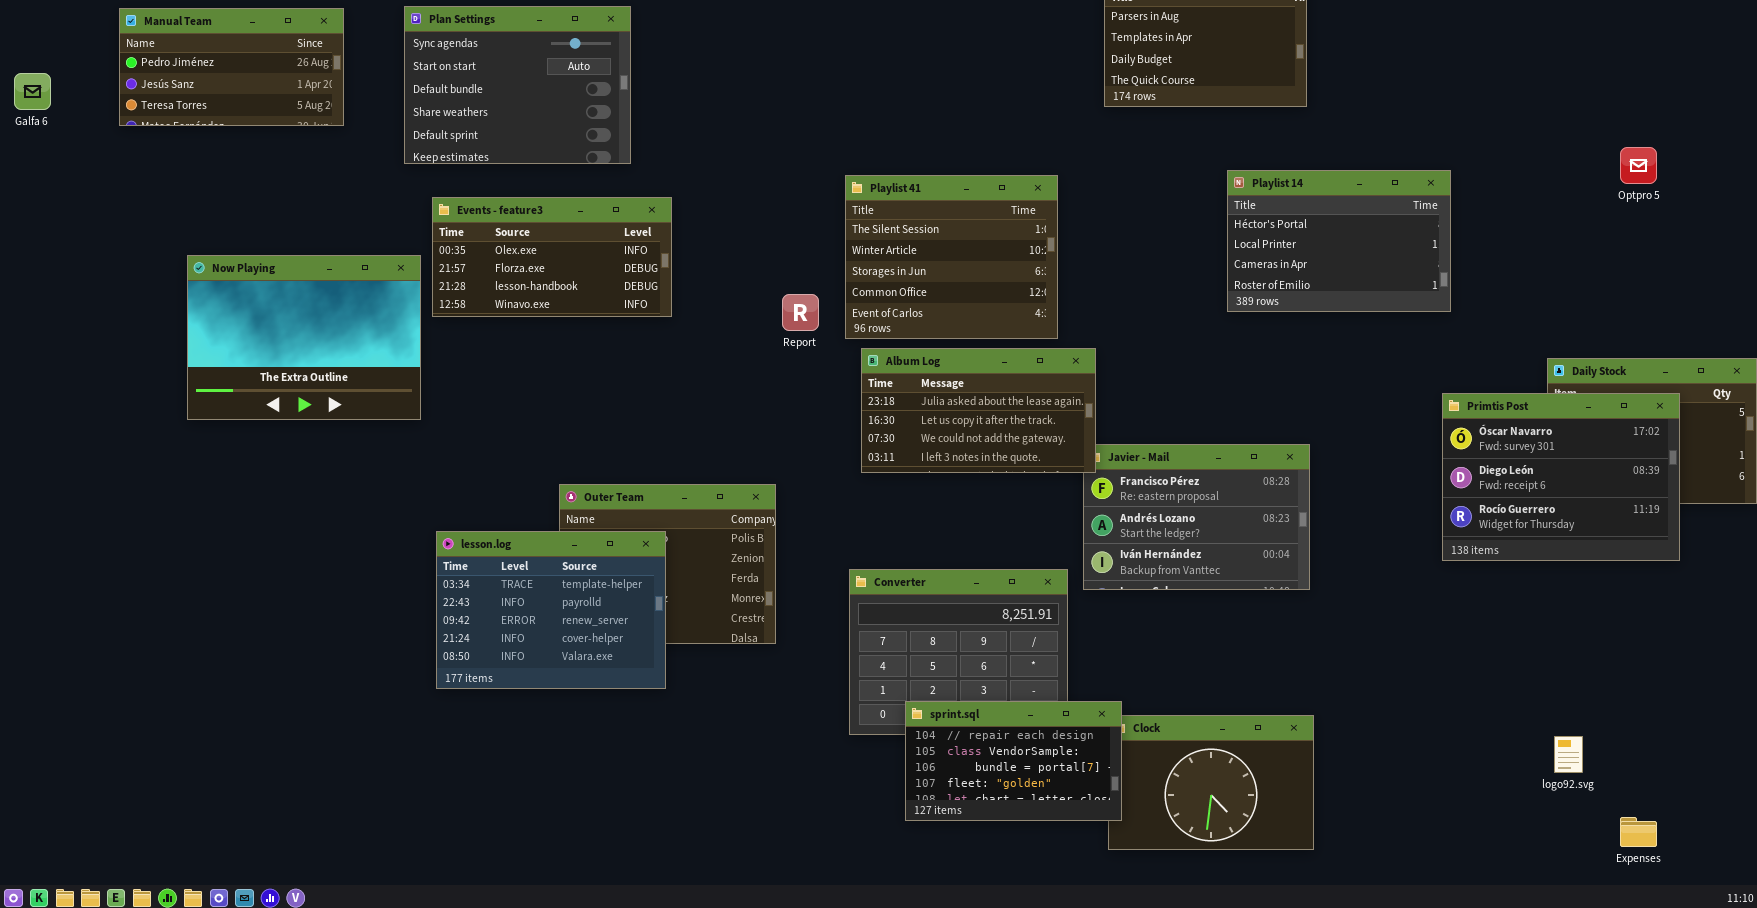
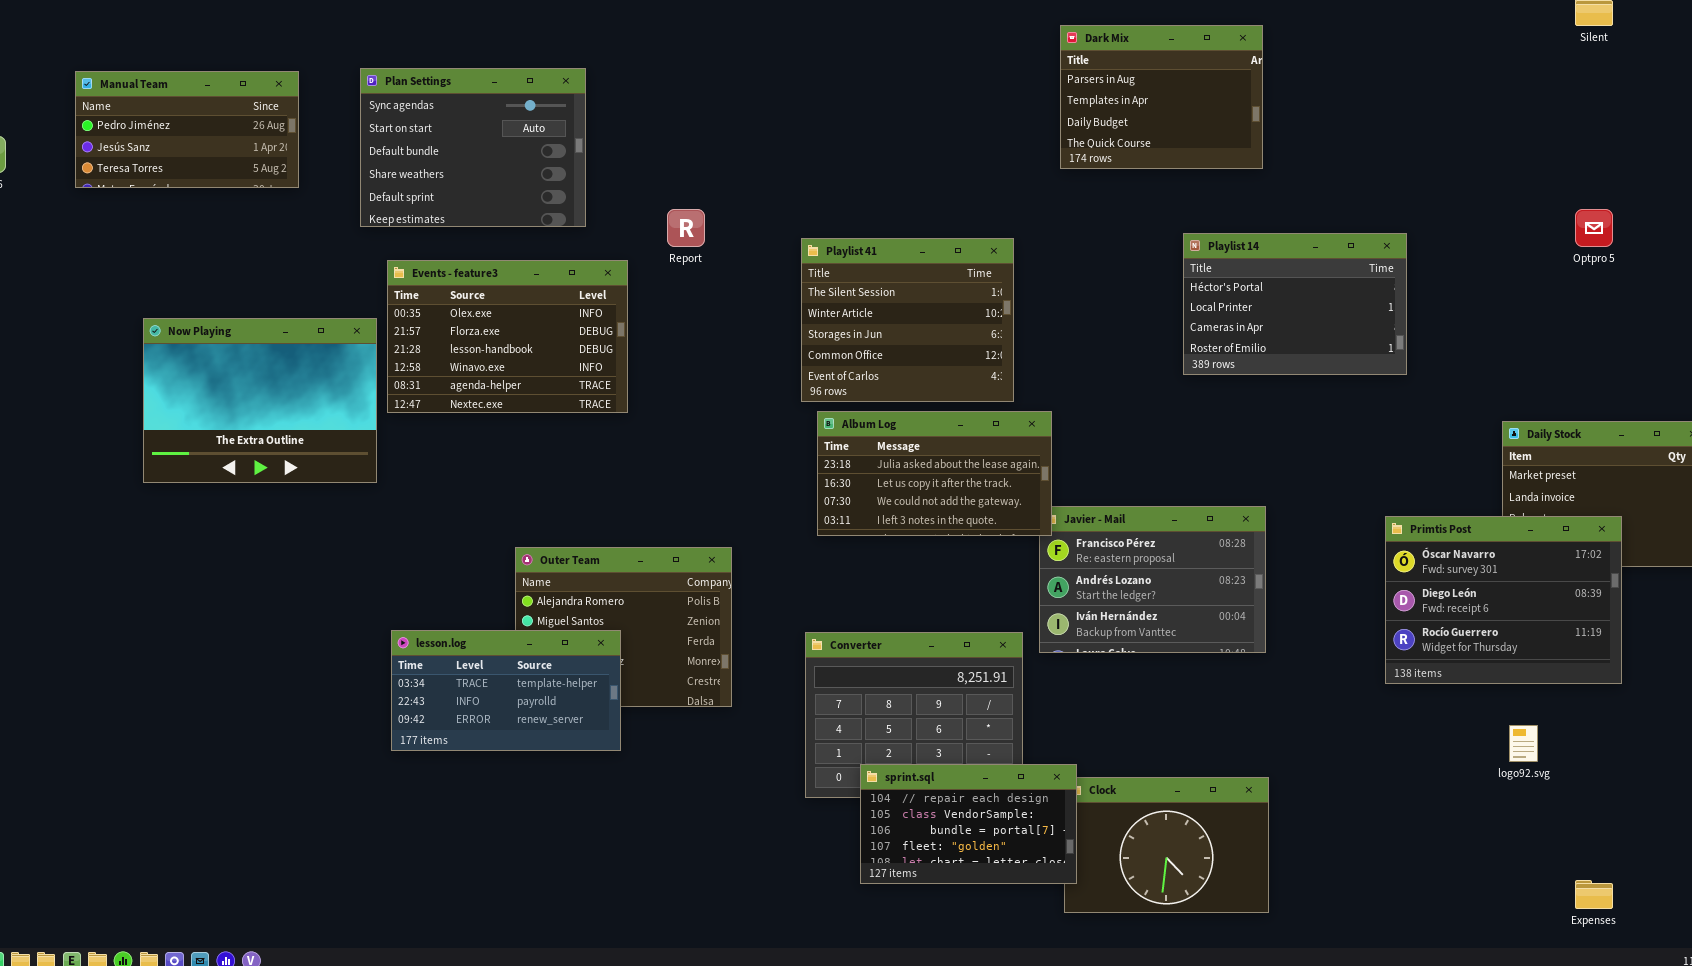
Events - feature3: [432,197,672,317] -> [387,260,628,413], resized
Report: [782,294,819,331] -> [667,209,705,247], moved
Primtis Post: [1442,393,1680,561] -> [1385,516,1622,684], moved
lesson.log: [436,531,666,689] -> [391,630,621,751], resized
logo92.svg: [1554,736,1583,773] -> [1509,725,1538,762], moved

